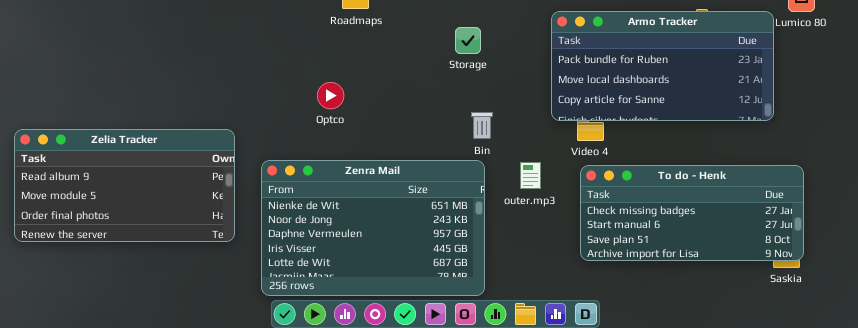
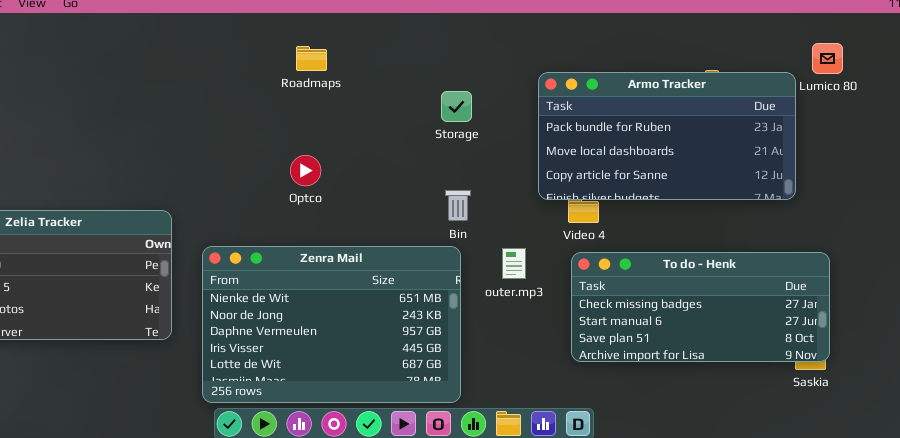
Storage: [455,27,481,54] -> [441,91,472,122], moved
Optco: [317,82,344,109] -> [290,155,321,186], moved

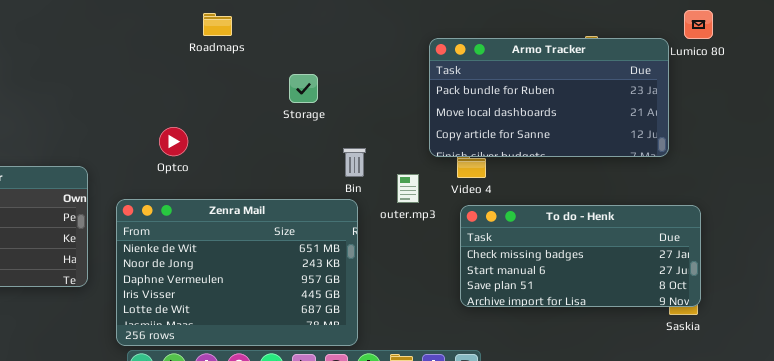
Storage: [441,91,472,122] -> [289,74,318,103], moved
Optco: [290,155,321,186] -> [159,127,188,156], moved
outer.mp3: [502,248,526,279] -> [397,174,419,203], moved

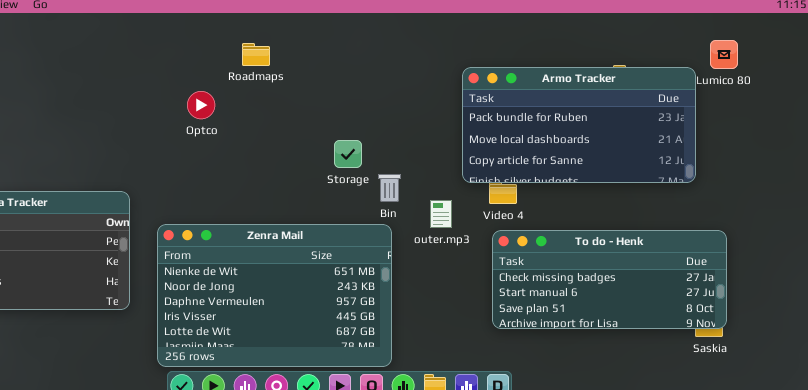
Storage: [289,74,318,103] -> [334,140,362,168], moved
Optco: [159,127,188,156] -> [187,91,215,119], moved

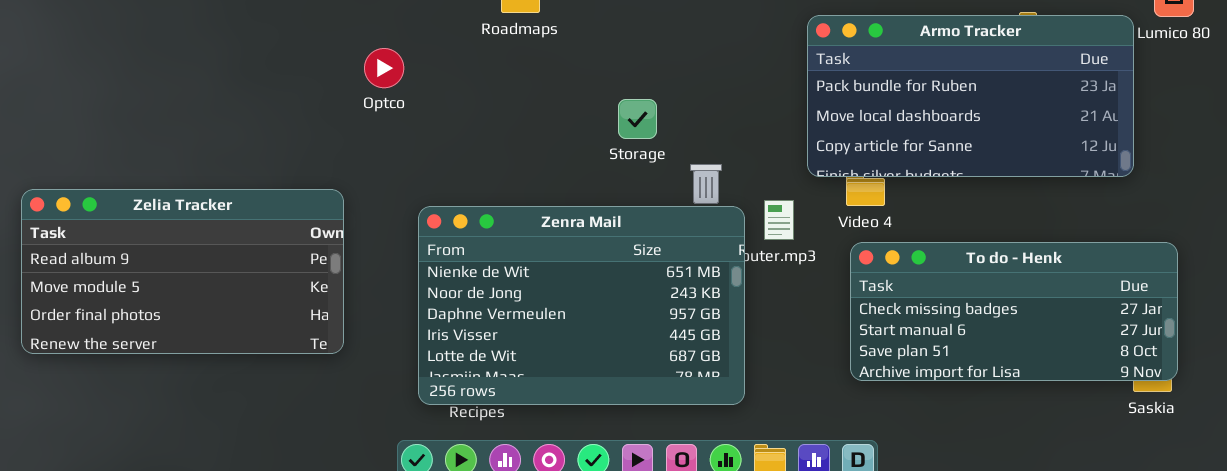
Optco: [187,91,215,119] -> [364,48,404,88], moved
Storage: [334,140,362,168] -> [618,99,657,139], moved
Zenra Mail: [157,224,392,367] -> [418,206,745,405], moved

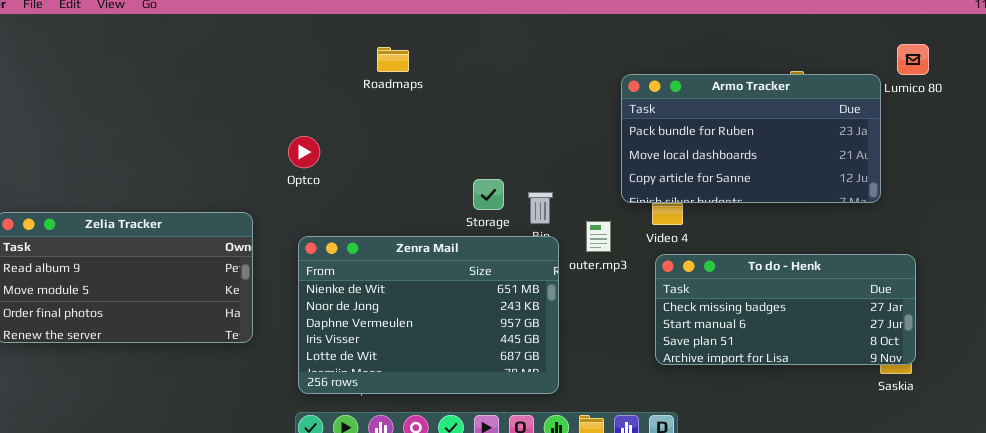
Optco: [364,48,404,88] -> [288,136,320,168], moved
Storage: [618,99,657,139] -> [473,179,504,210], moved
Zenra Mail: [418,206,745,405] -> [298,236,559,394], moved

